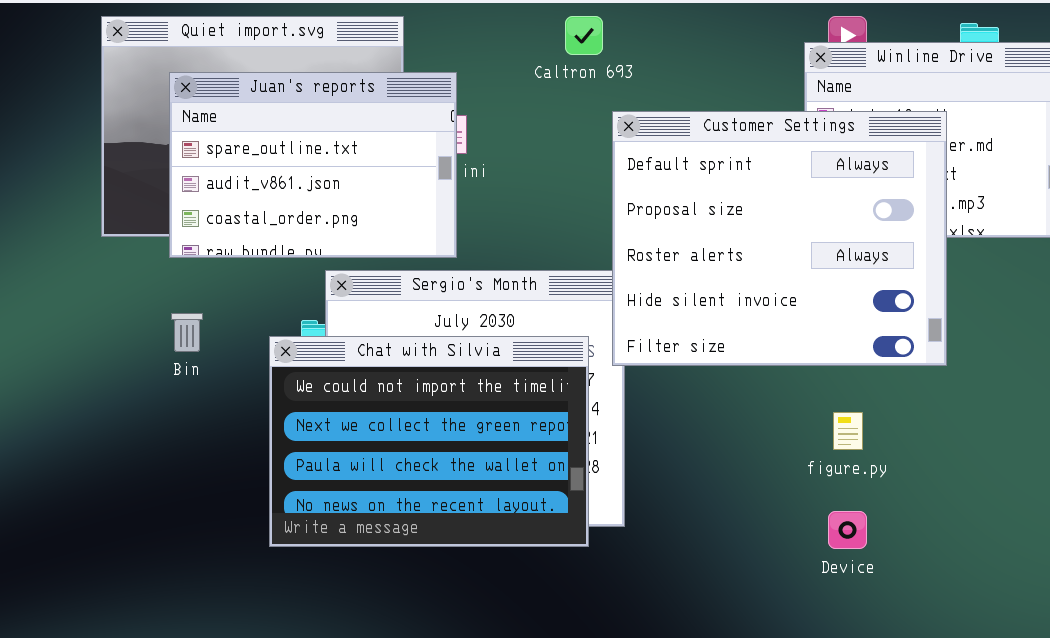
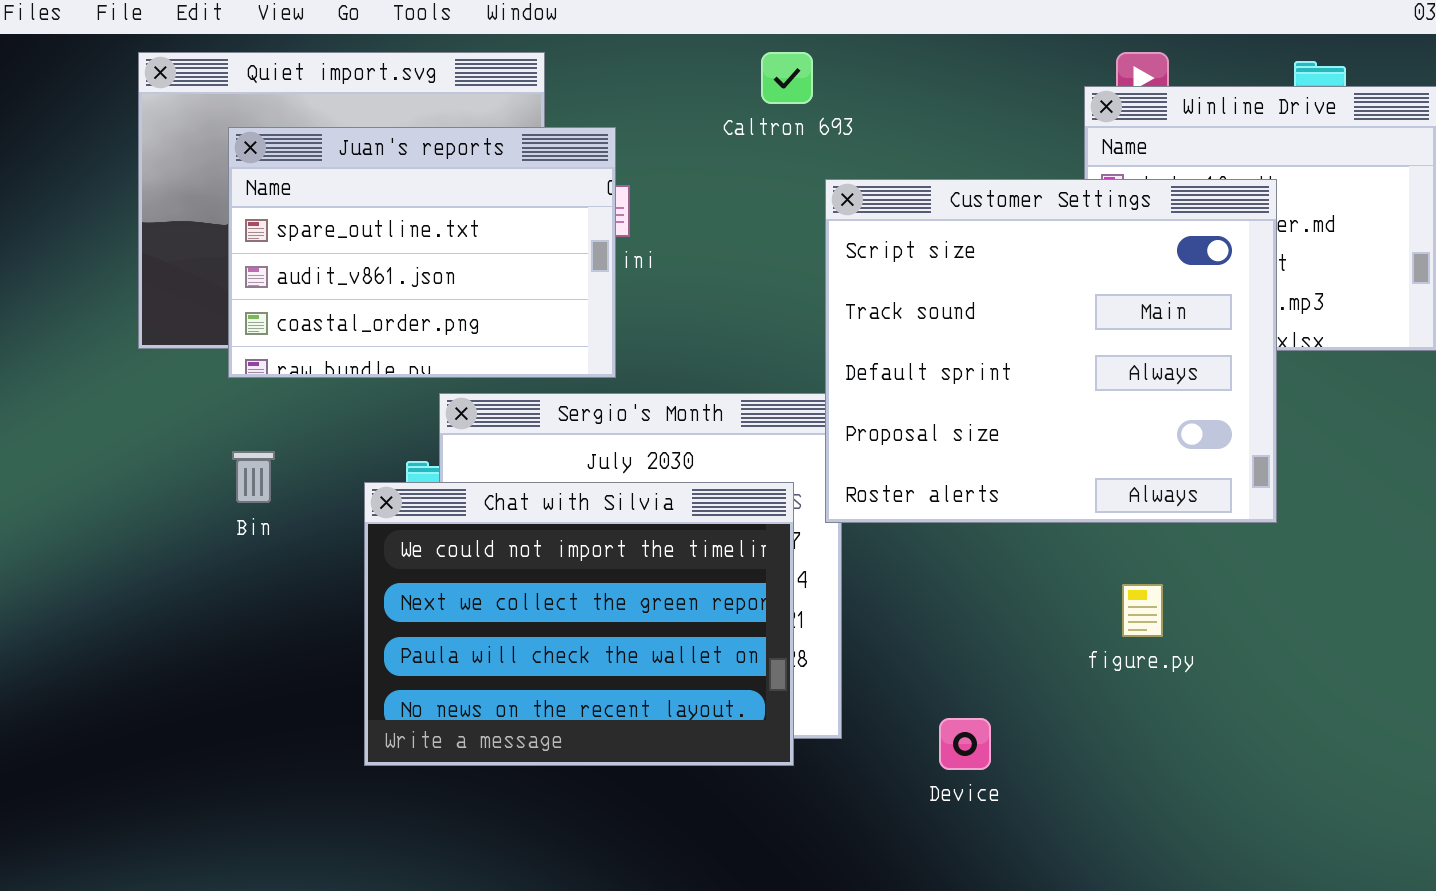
Customer Settings: [612,111,947,366] -> [825,179,1277,523], scrolled up 2 rows
Device: [828,511,867,549] -> [939,718,991,770], moved

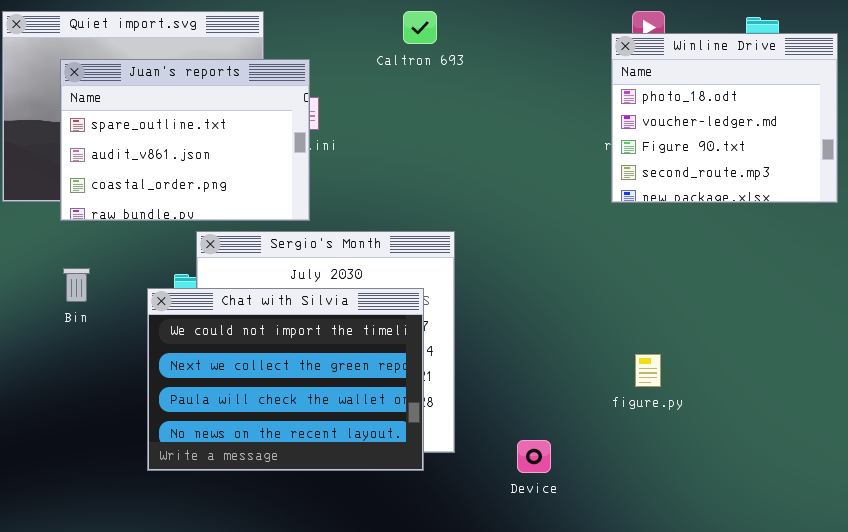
Customer Settings: [825,179,1277,523] -> none, closed

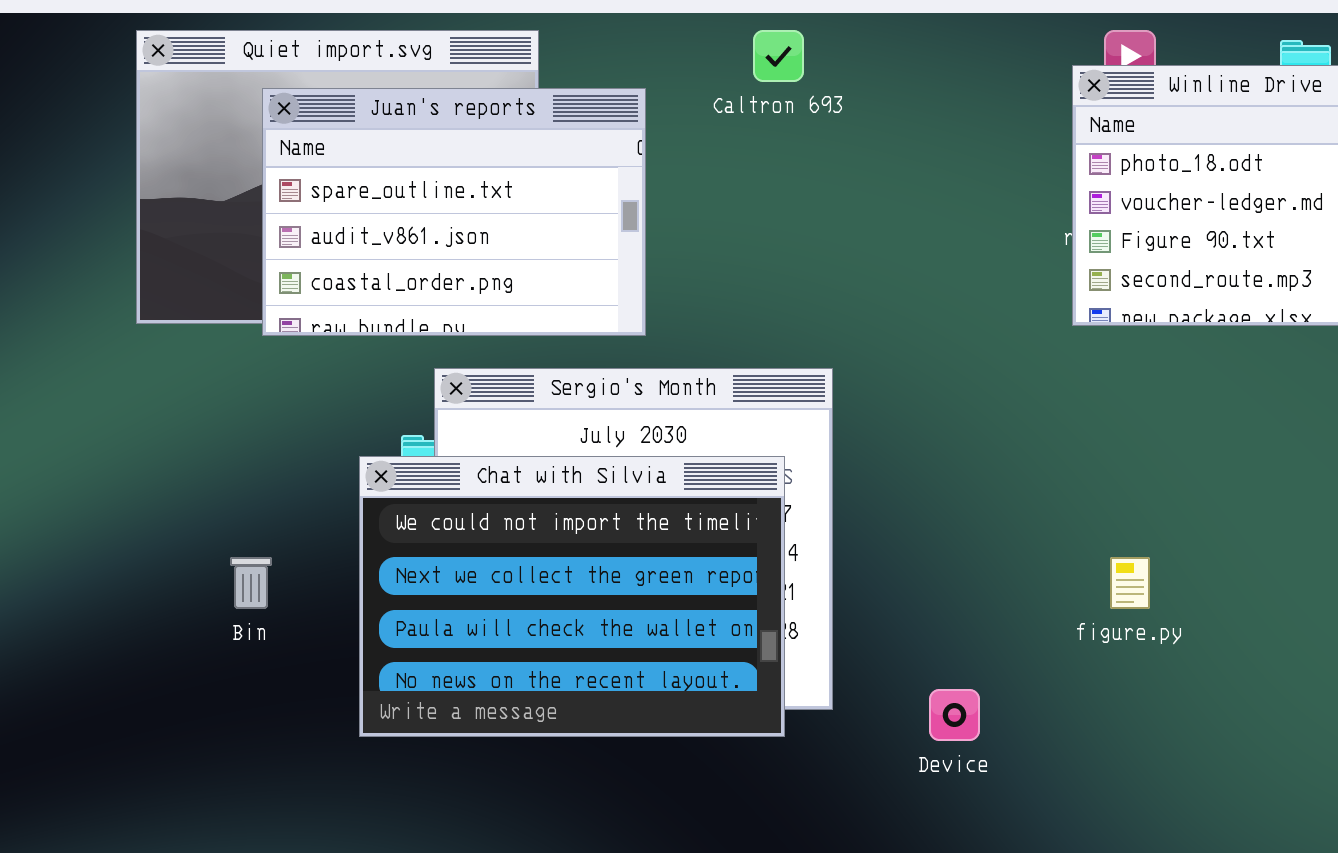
Juan's reports: [60,59,310,221] -> [262,88,646,336], moved
Bin: [63,268,90,302] -> [230,557,272,609], moved

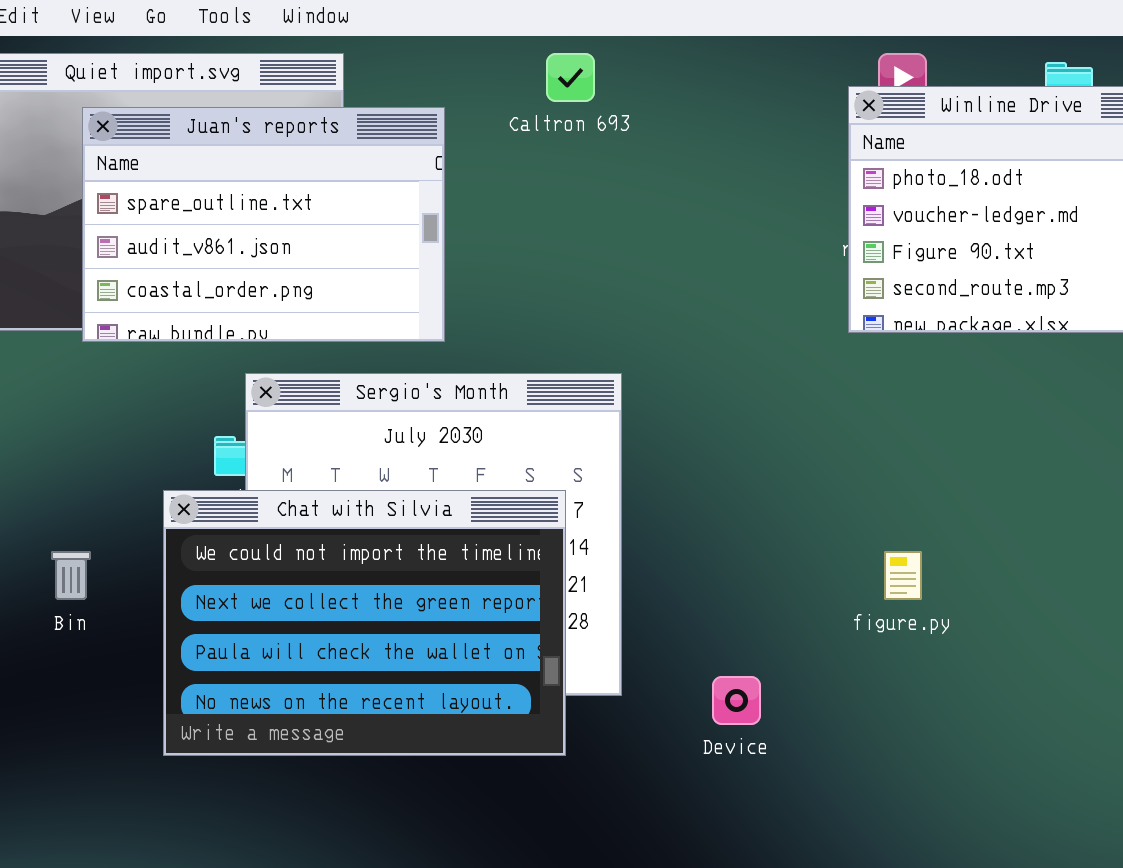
Chat with Silvia: [359,456,785,737] -> [163,490,566,756], moved

